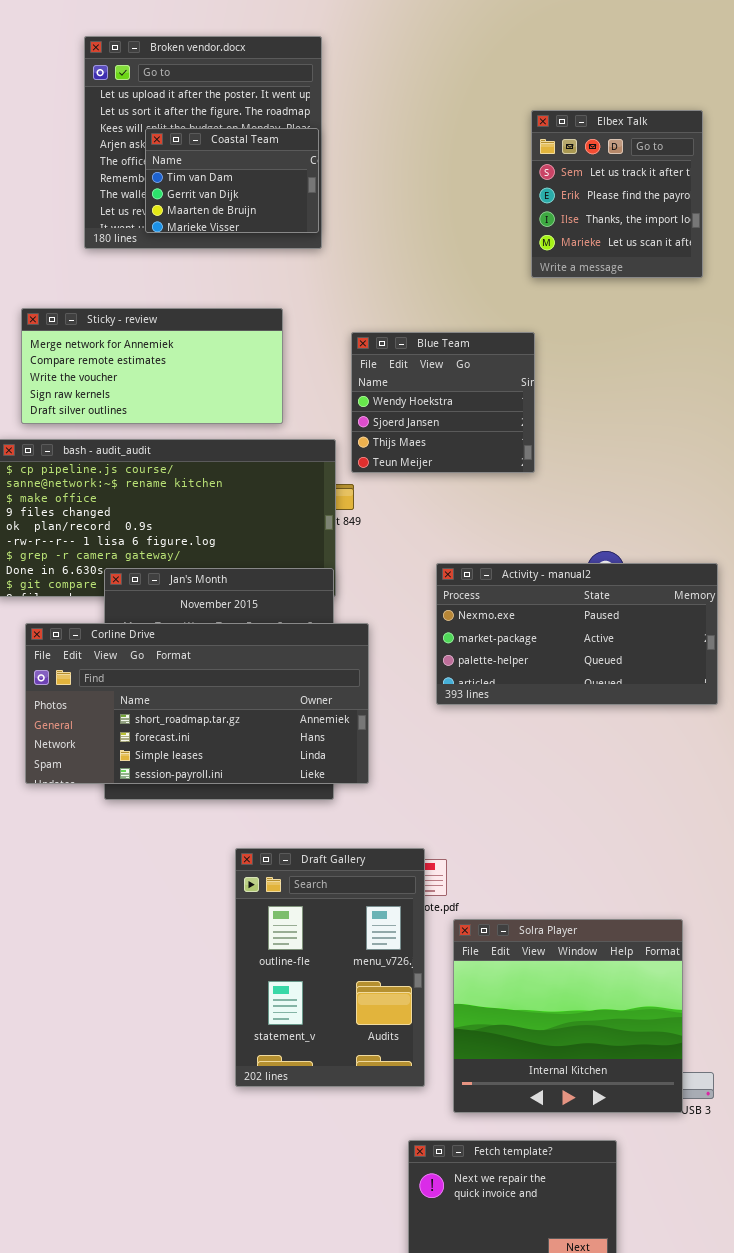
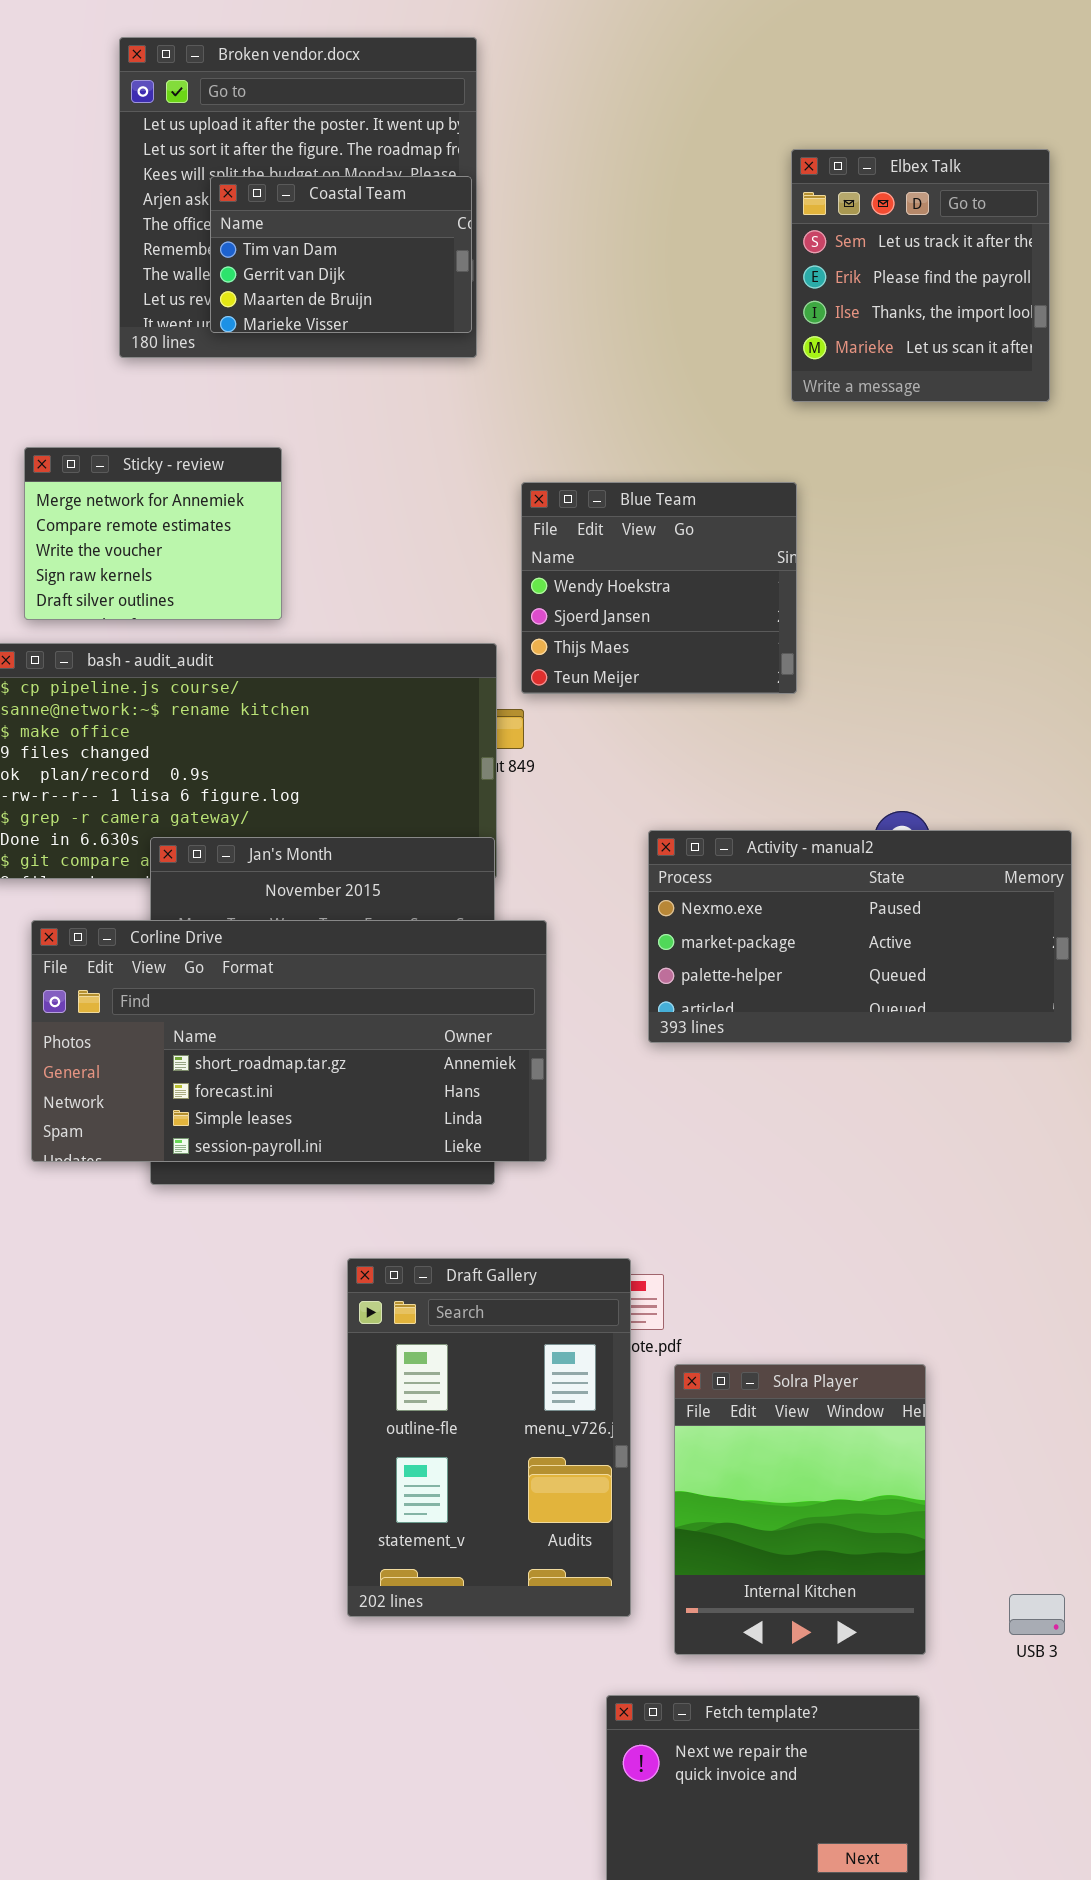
Sticky - review: [21,308,283,424] -> [24,447,282,620], resized
Solra Player: [453,919,683,1113] -> [674,1364,926,1655], resized

